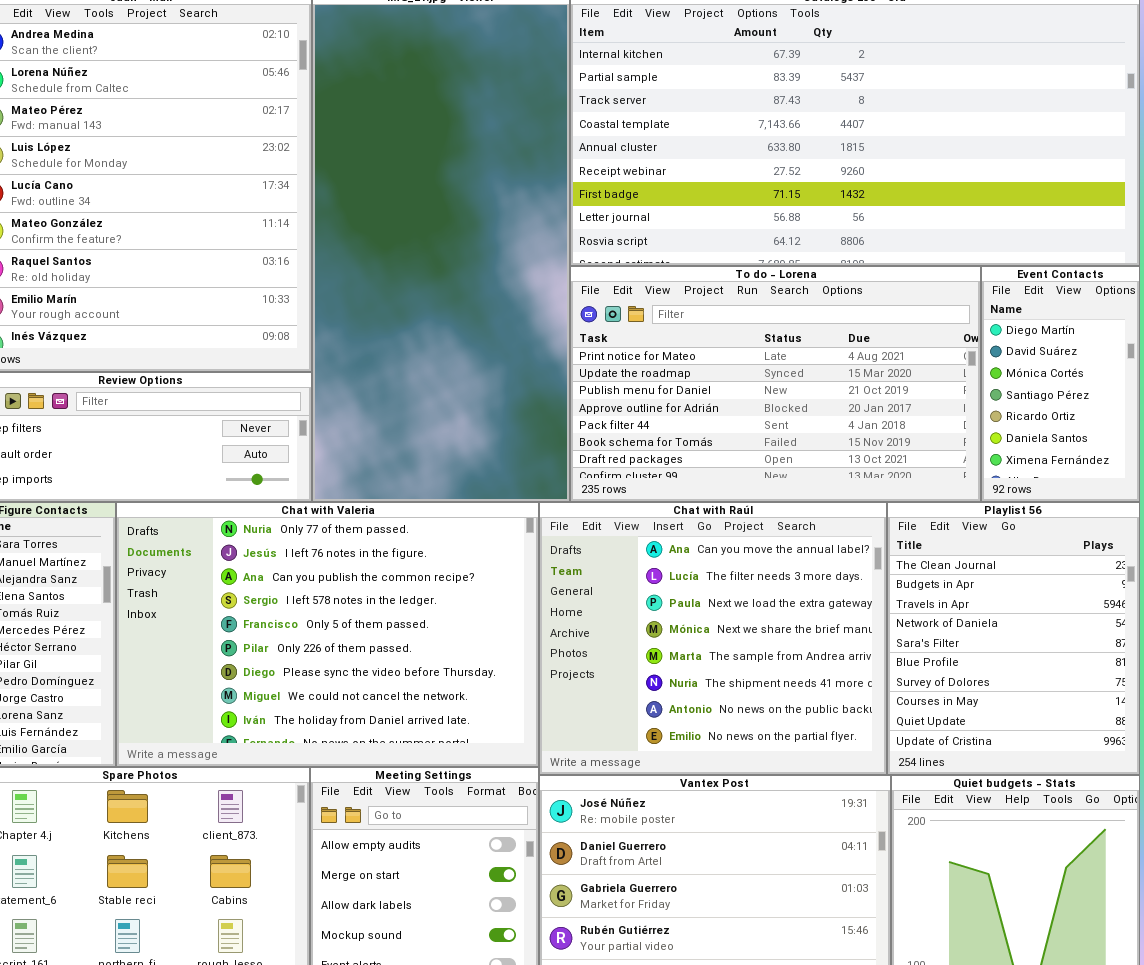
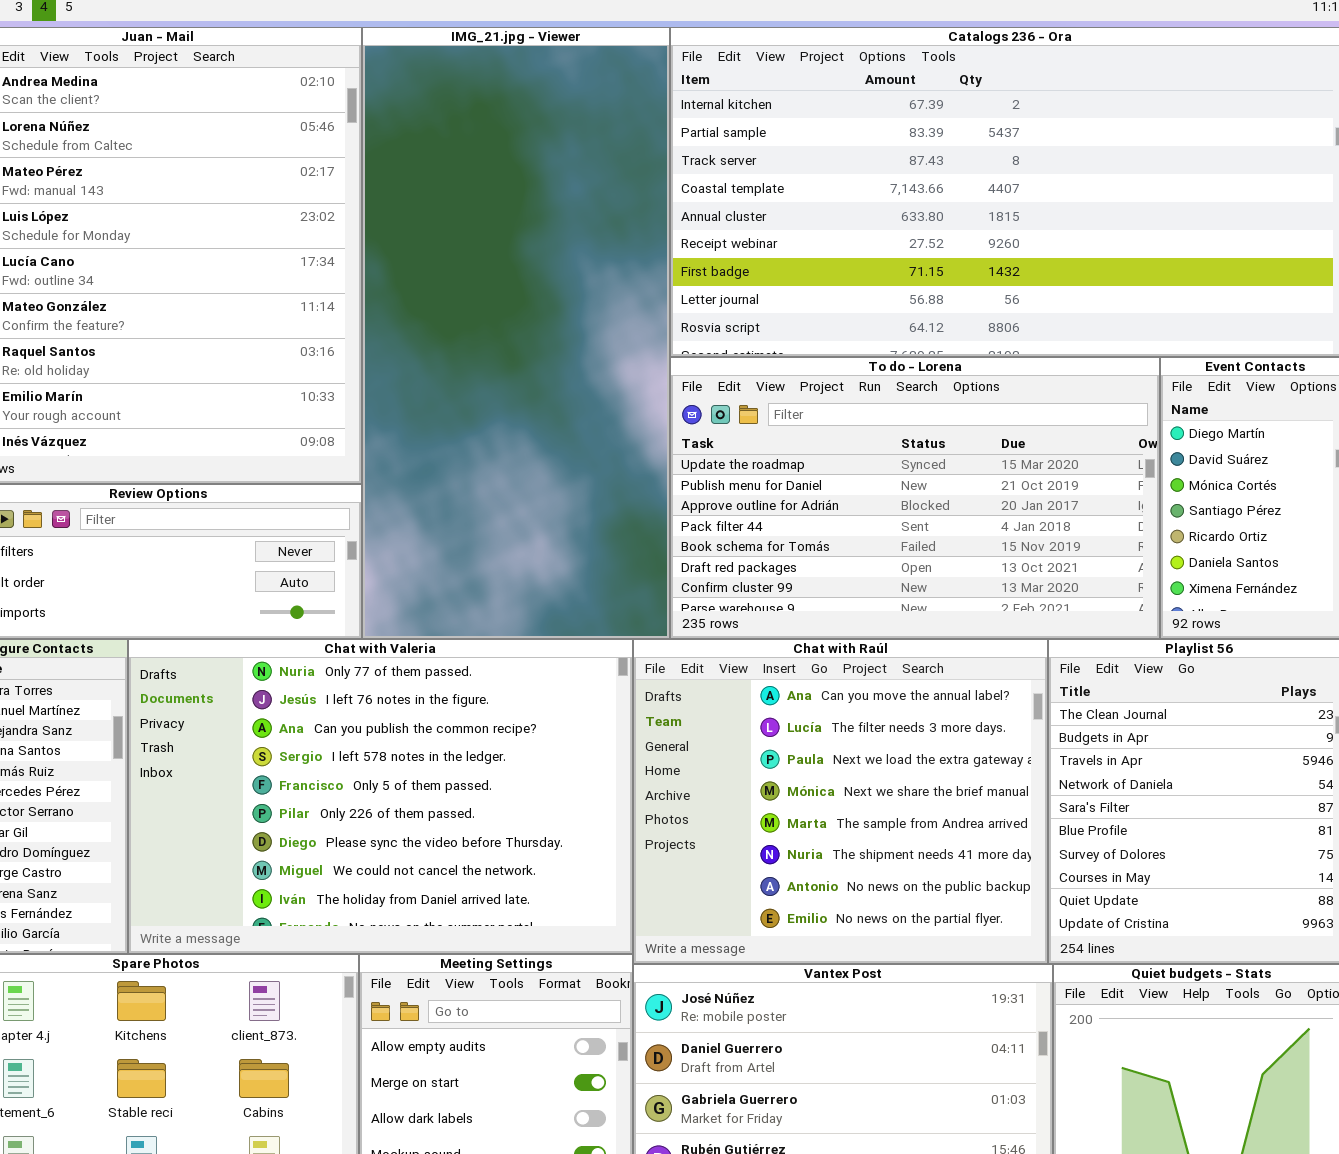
To do - Lorena: [570,266,981,502] -> [670,357,1160,639], scrolled down 1 row

